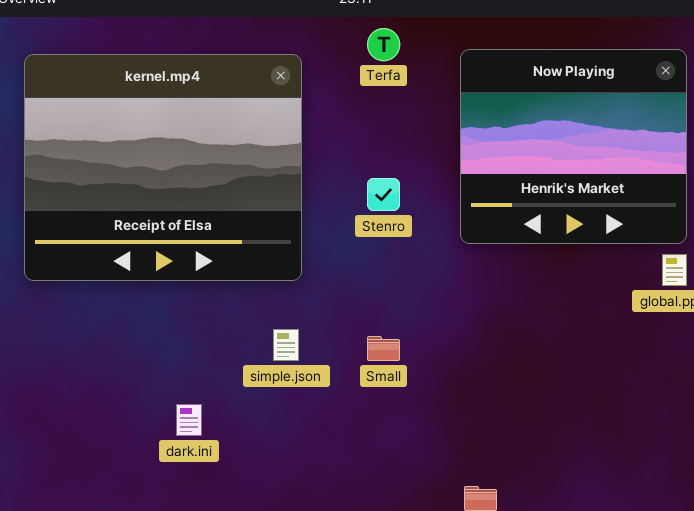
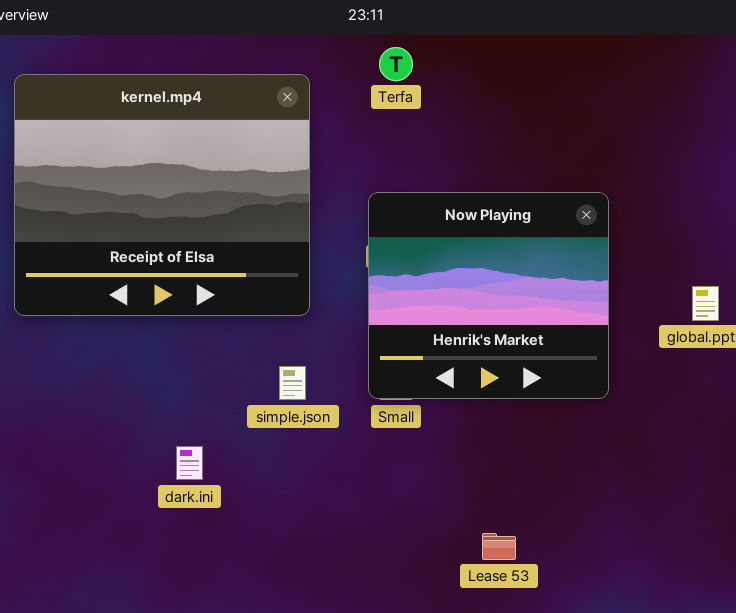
Now Playing: [460,49,687,244] -> [368,192,609,399], moved

